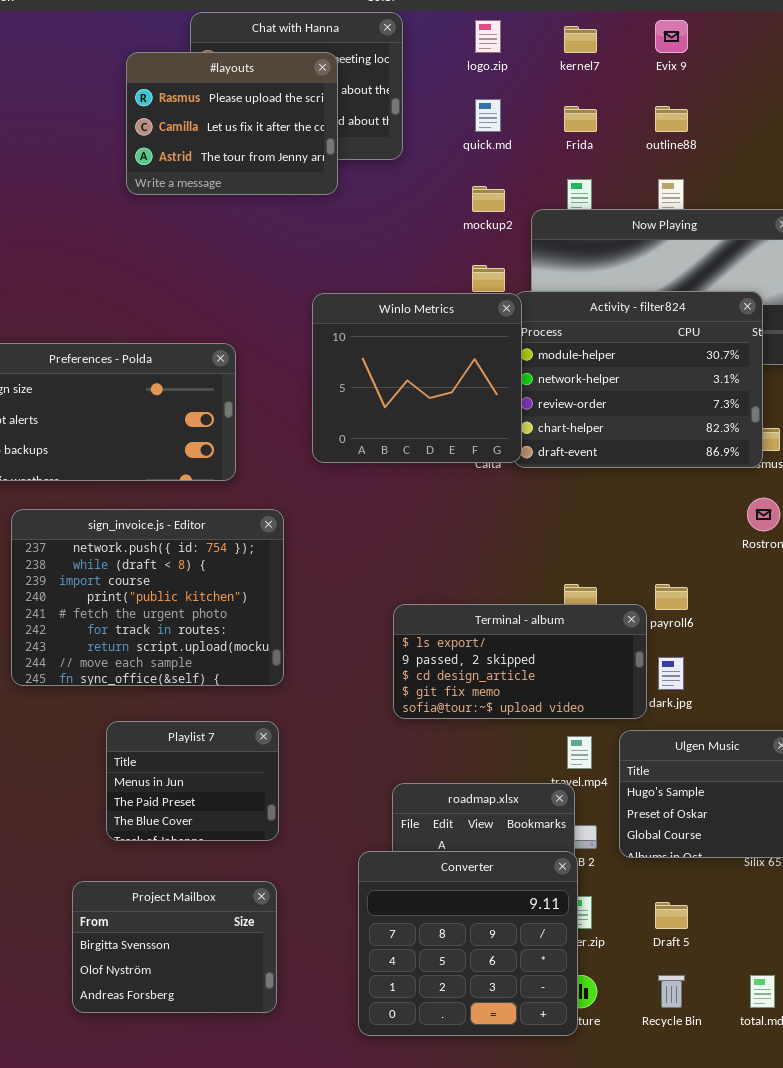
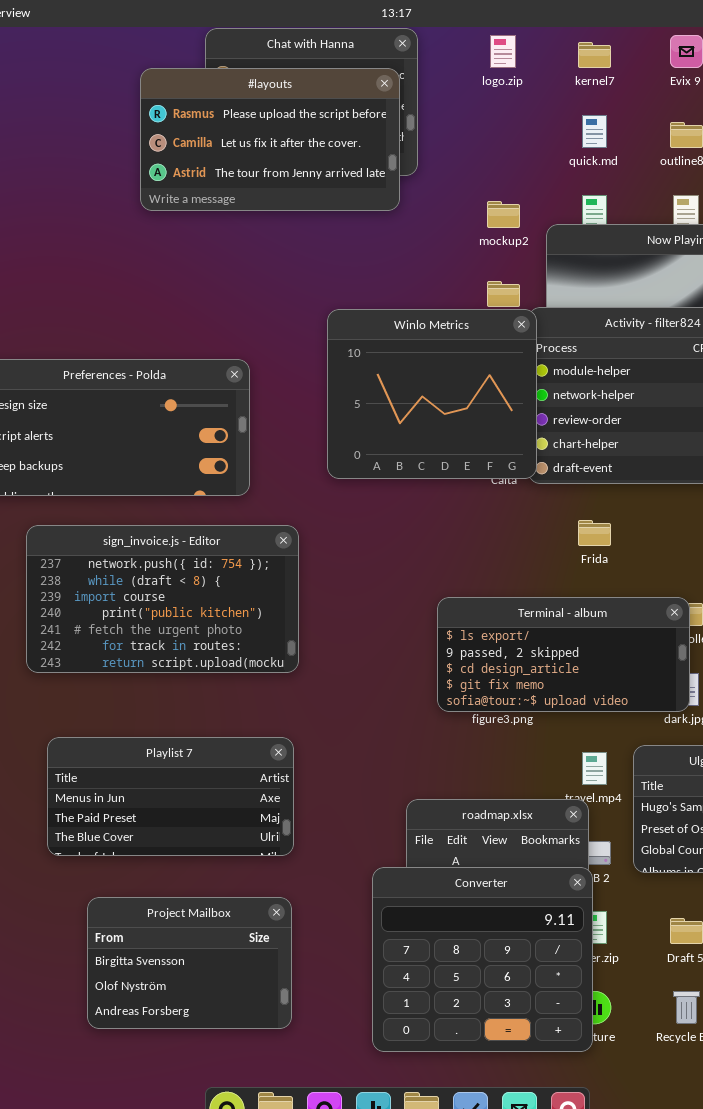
#layouts: [126,52,338,195] -> [140,68,400,211], resized
quick.md: [475,99,501,132] -> [582,115,607,148], moved
Frida: [564,106,597,132] -> [578,520,611,546], moved
sign_invoice.js - Editor: [11,509,284,686] -> [26,525,299,673], resized
Terminal - album: [393,604,647,719] -> [437,597,690,712], moved
Playlist 7: [106,721,279,841] -> [47,737,294,856], resized

